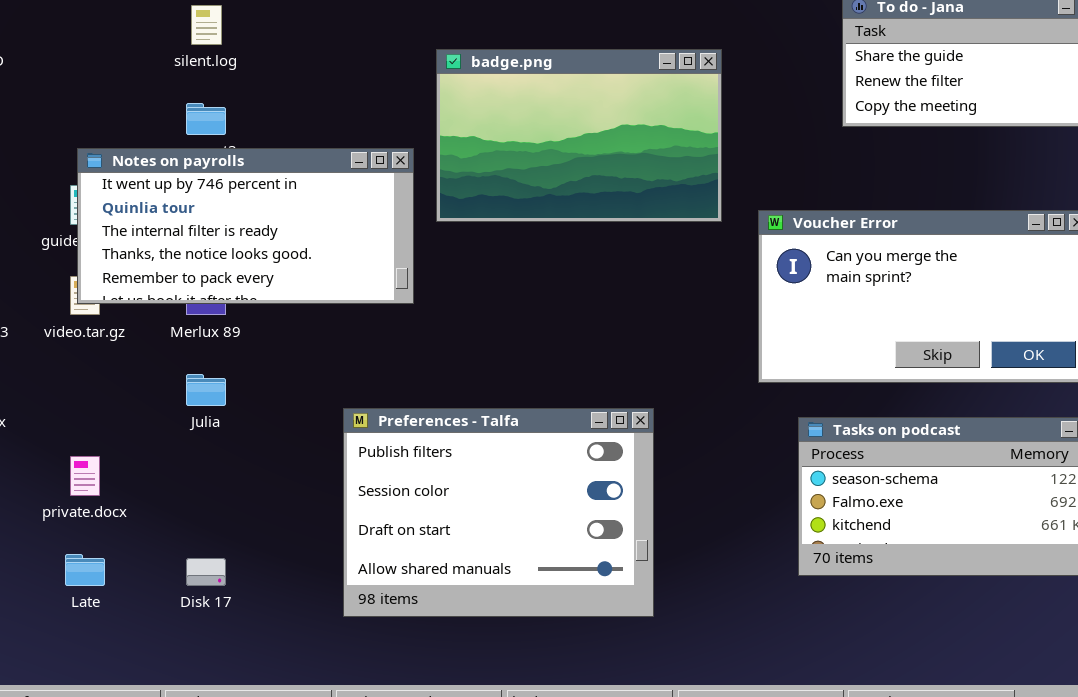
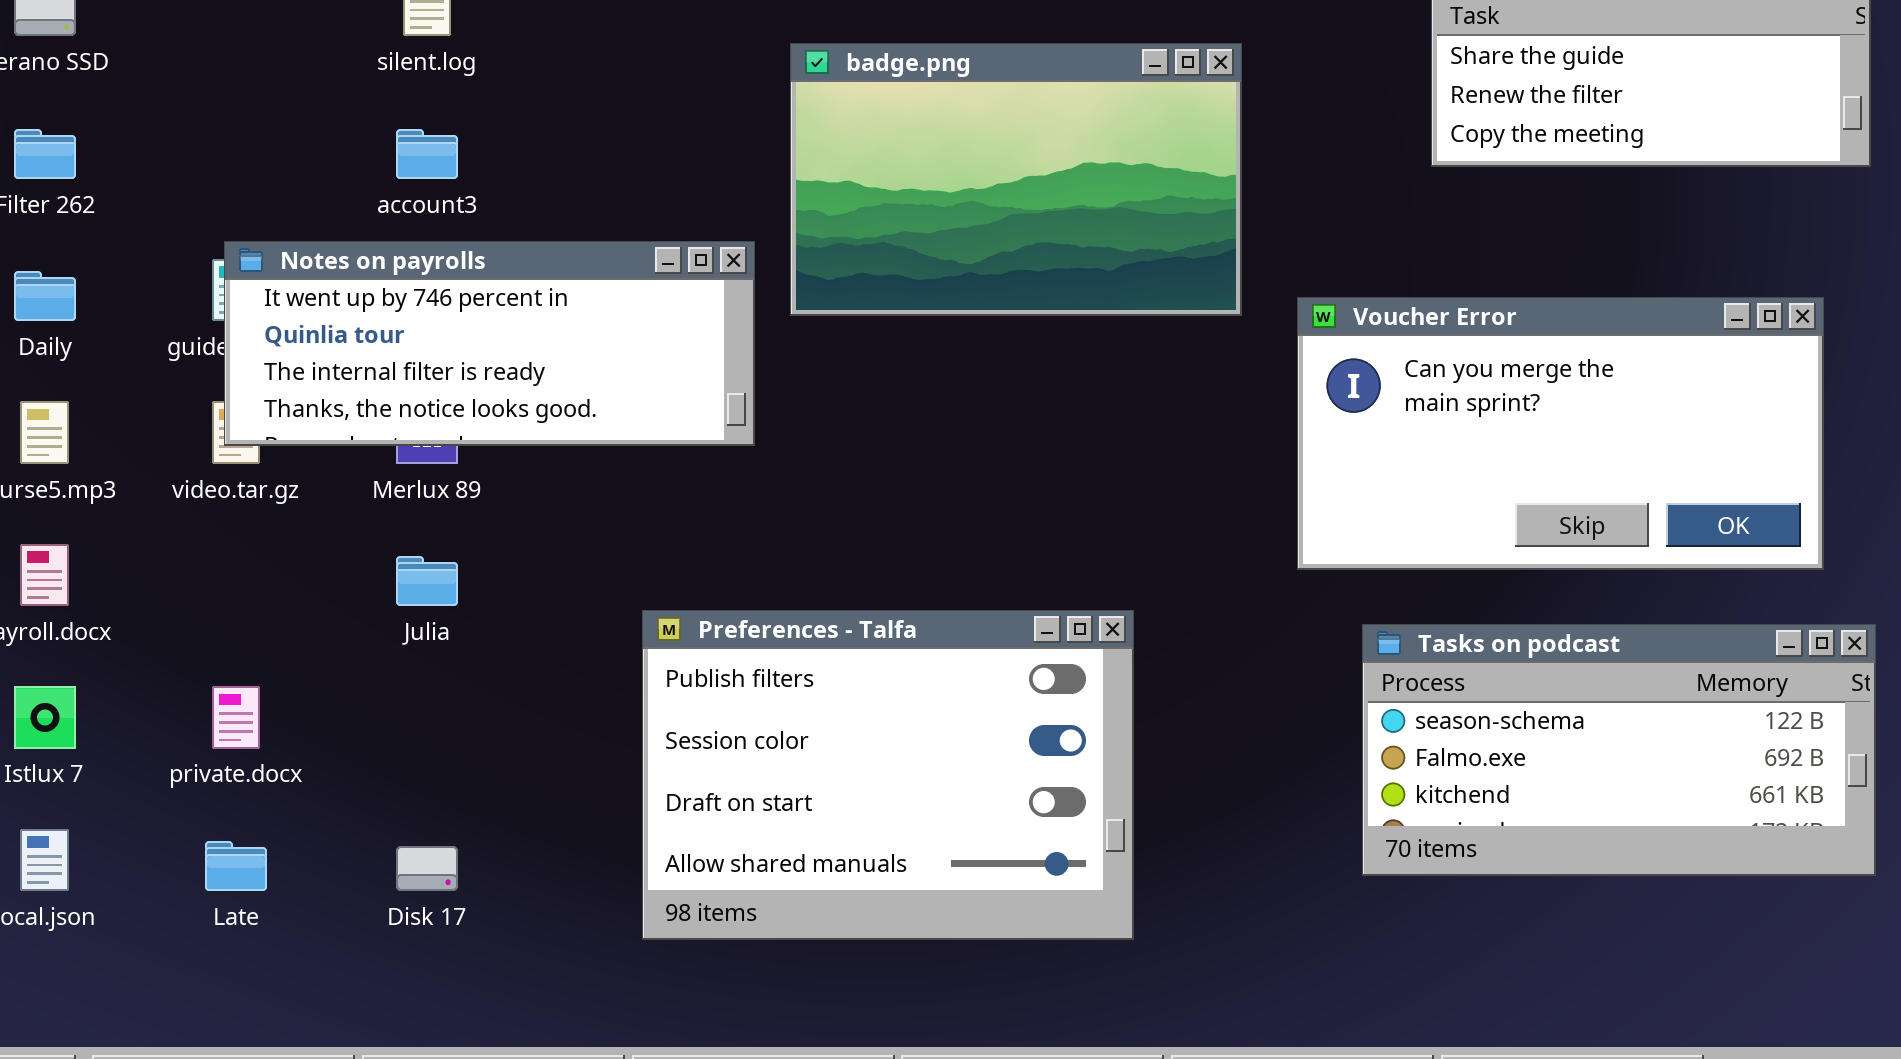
Notes on payrolls: [77,148,414,304] -> [224,241,755,446], resized

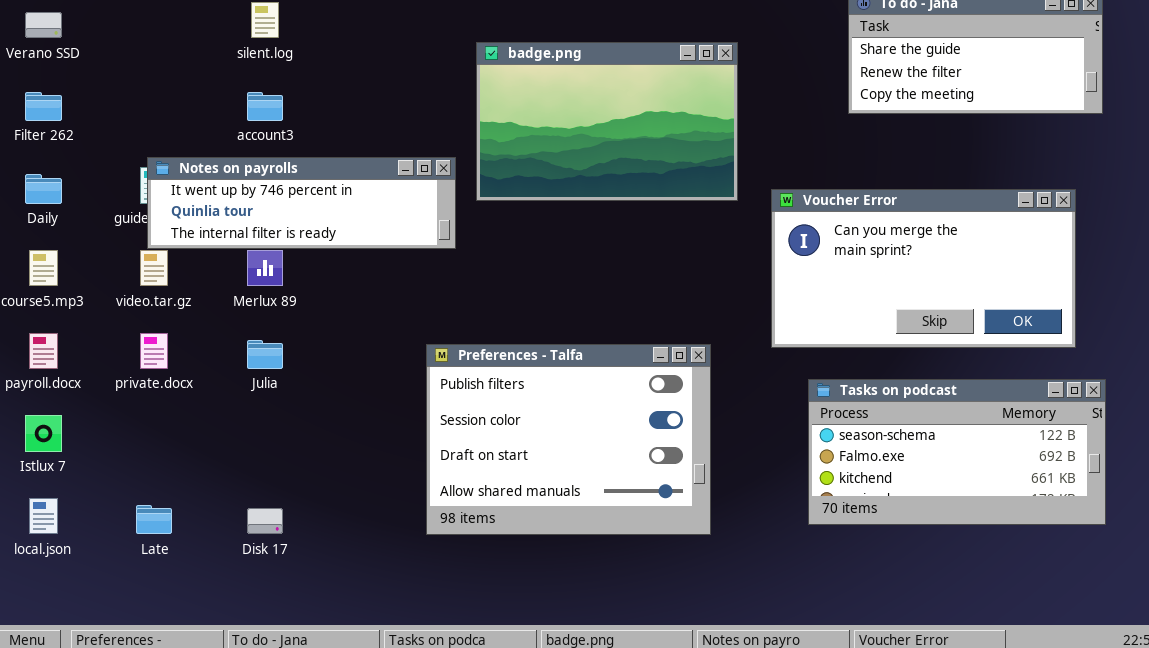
Notes on payrolls: [224,241,755,446] -> [147,157,456,249], resized
Preferences - Talfa: [642,610,1134,940] -> [426,344,711,535], moved
private.docx: [212,686,260,749] -> [140,333,168,369], moved

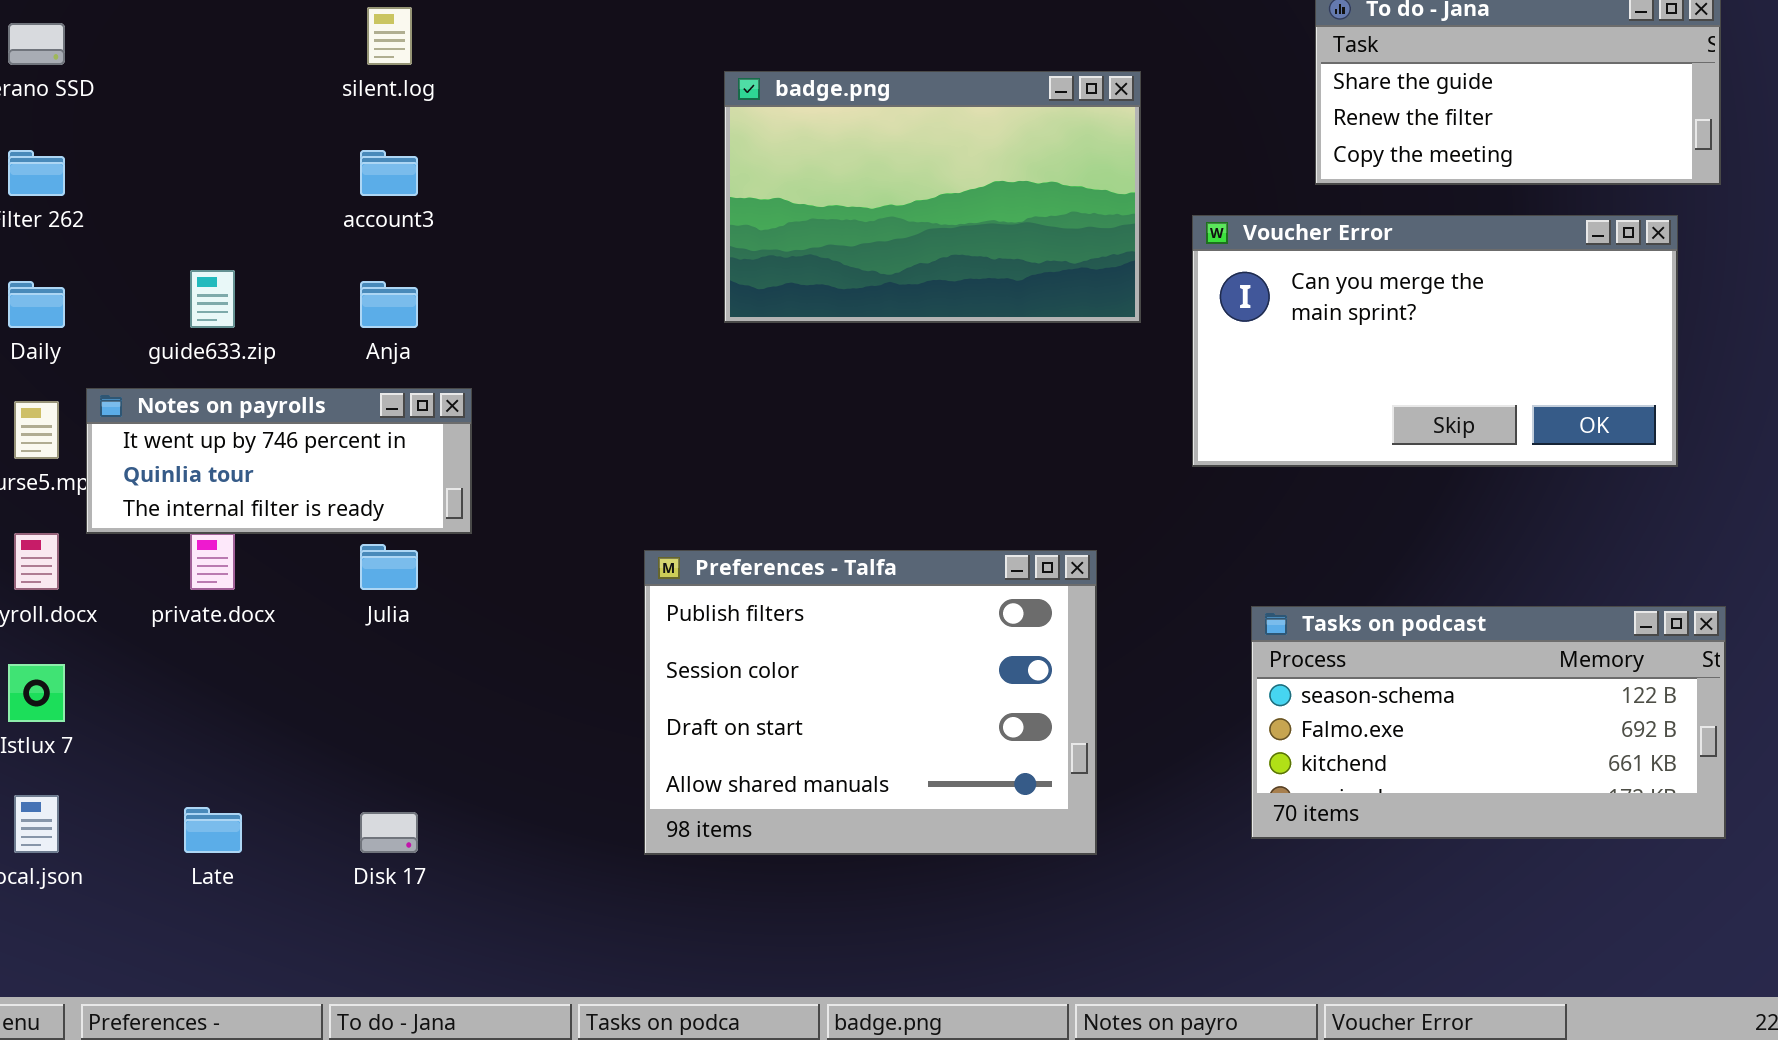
Notes on payrolls: [147,157,456,249] -> [86,388,472,534], moved, resized
Voucher Error: [771,189,1076,348] -> [1192,215,1678,467], moved

